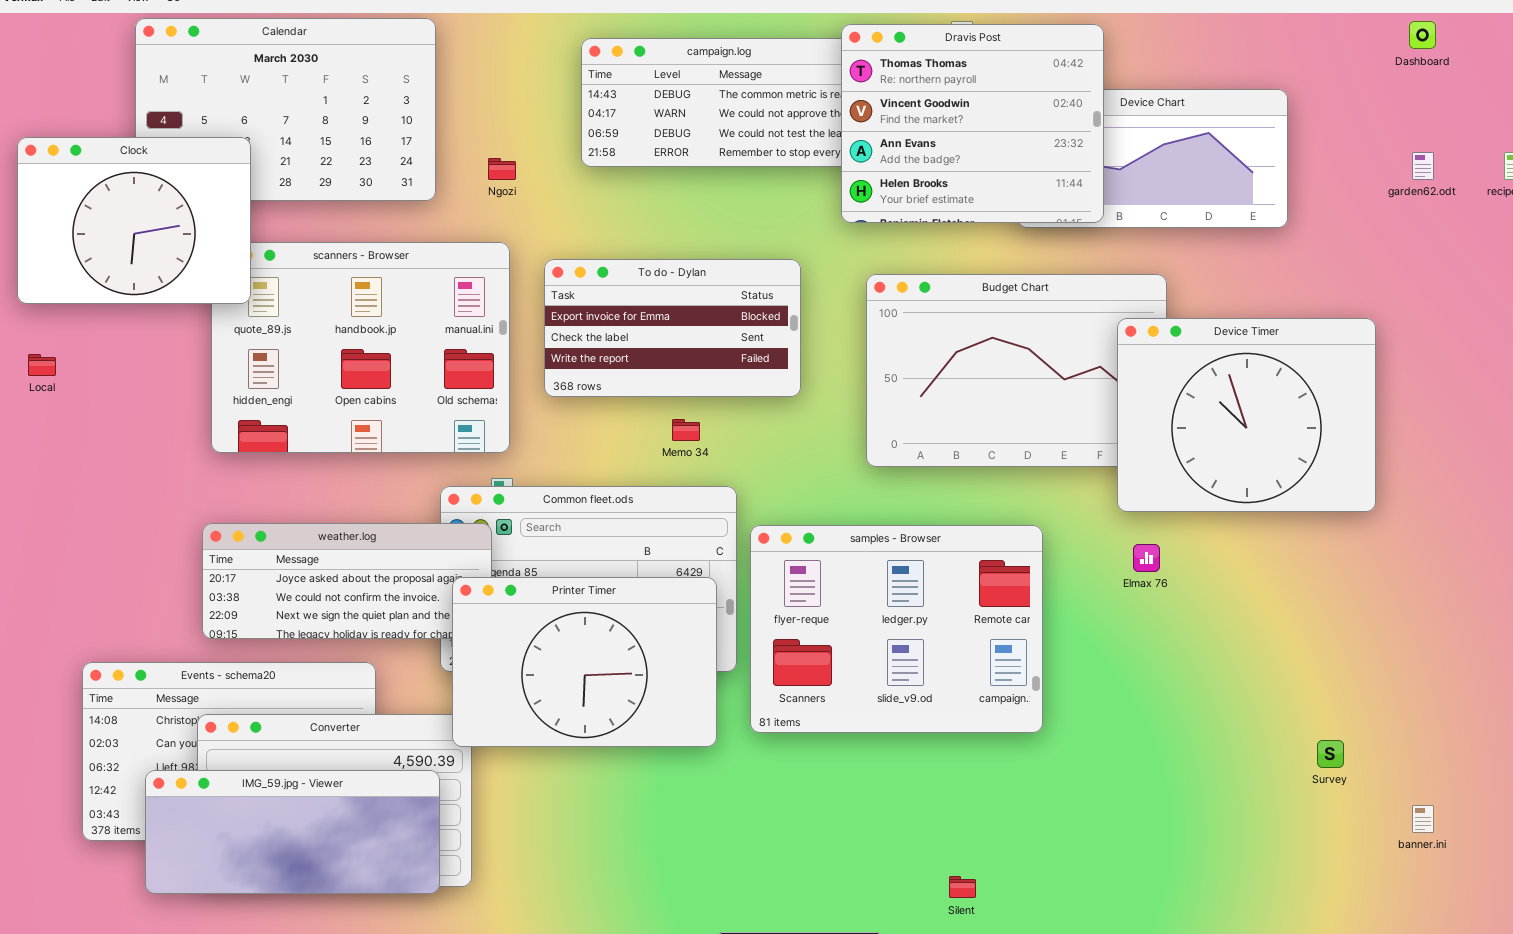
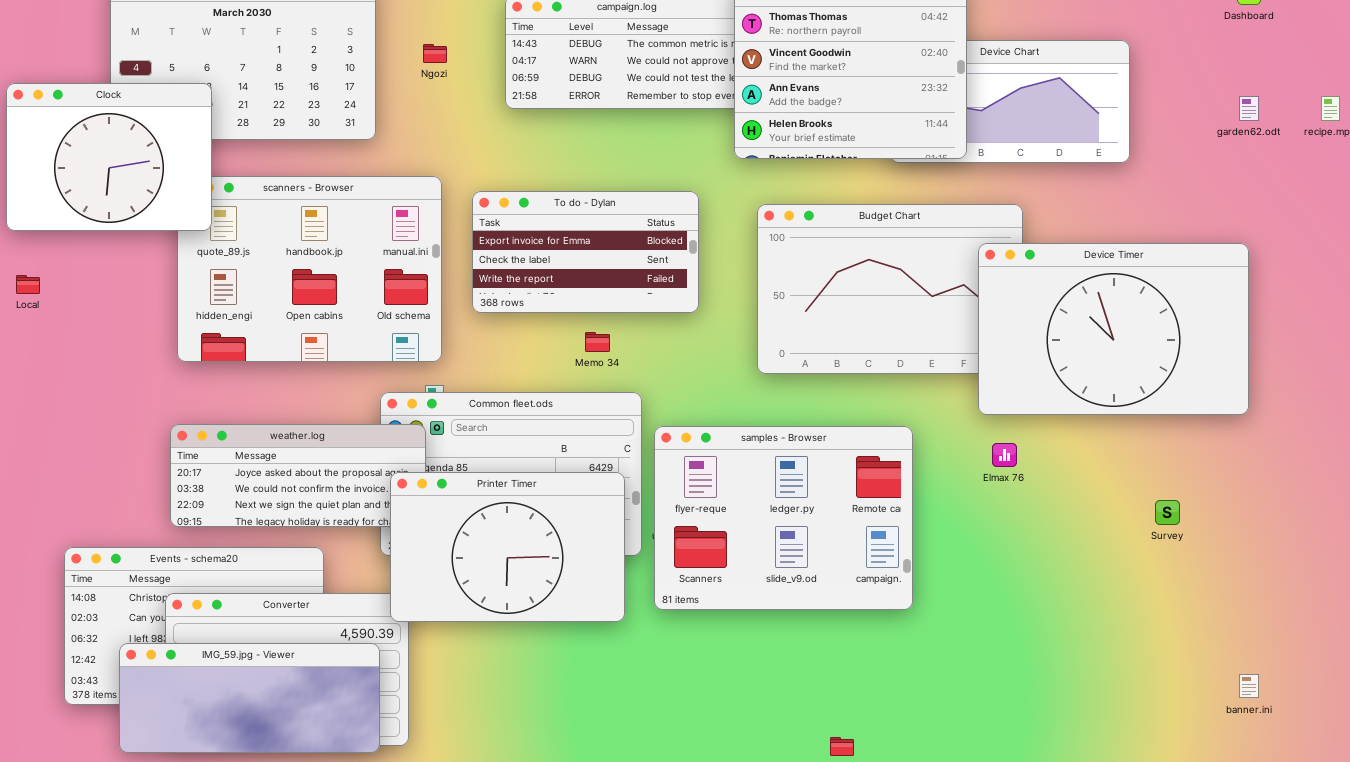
Ngozi: [488,158,516,180] -> [423,44,447,63], moved
Device Timer: [1117,318,1376,512] -> [978,243,1249,415], resized
Survey: [1317,740,1344,768] -> [1155,500,1180,525], moved

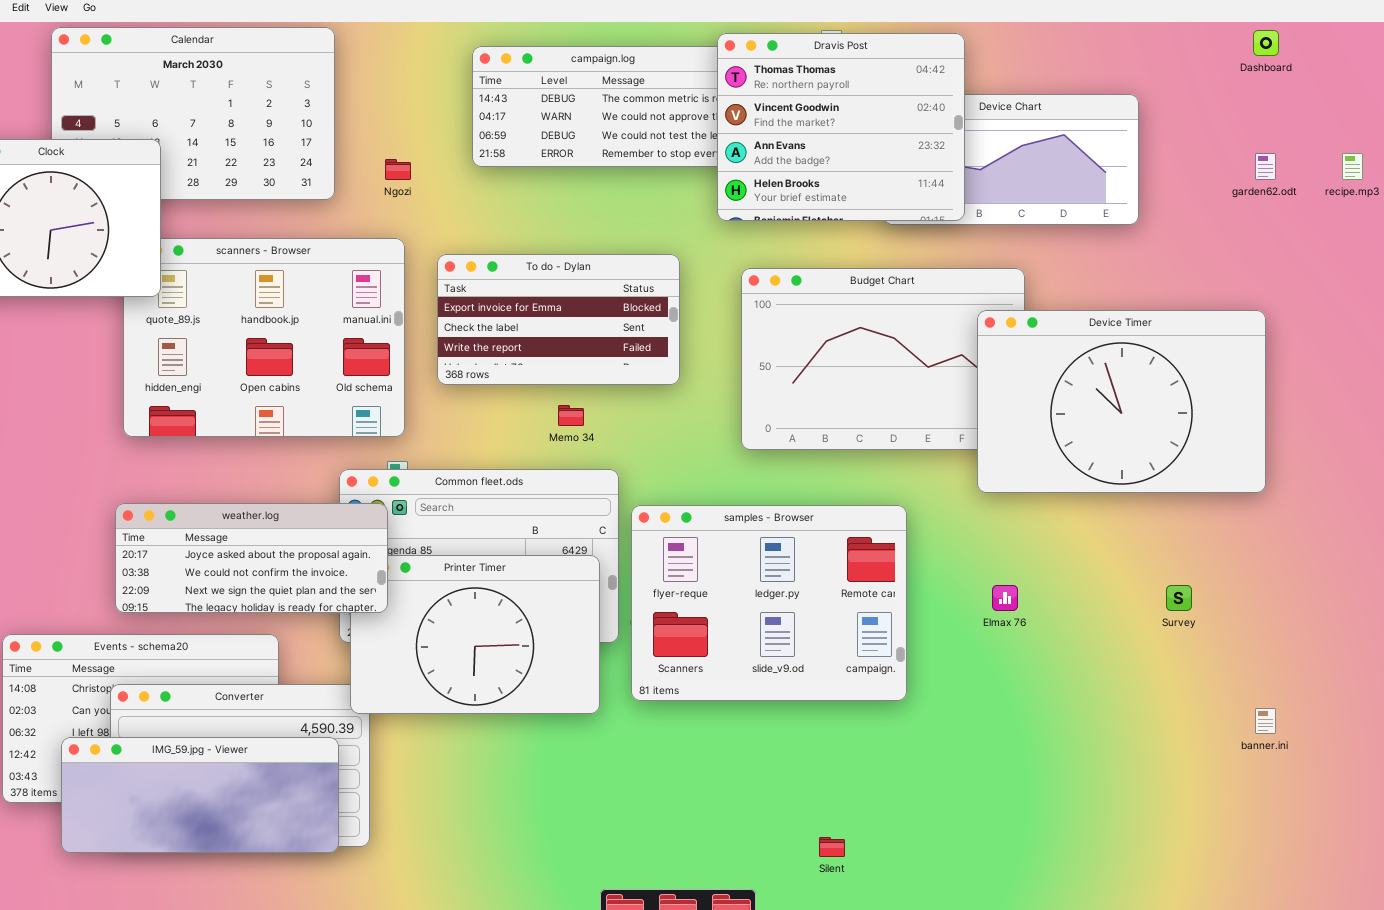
Ngozi: [423,44,447,63] -> [385,159,411,180], moved
weather.log: [170,424,426,527] -> [115,503,388,613], raised
Elmax 76: [992,443,1017,467] -> [992,585,1018,611], moved
banner.ini: [1239,674,1259,698] -> [1255,708,1276,734], moved

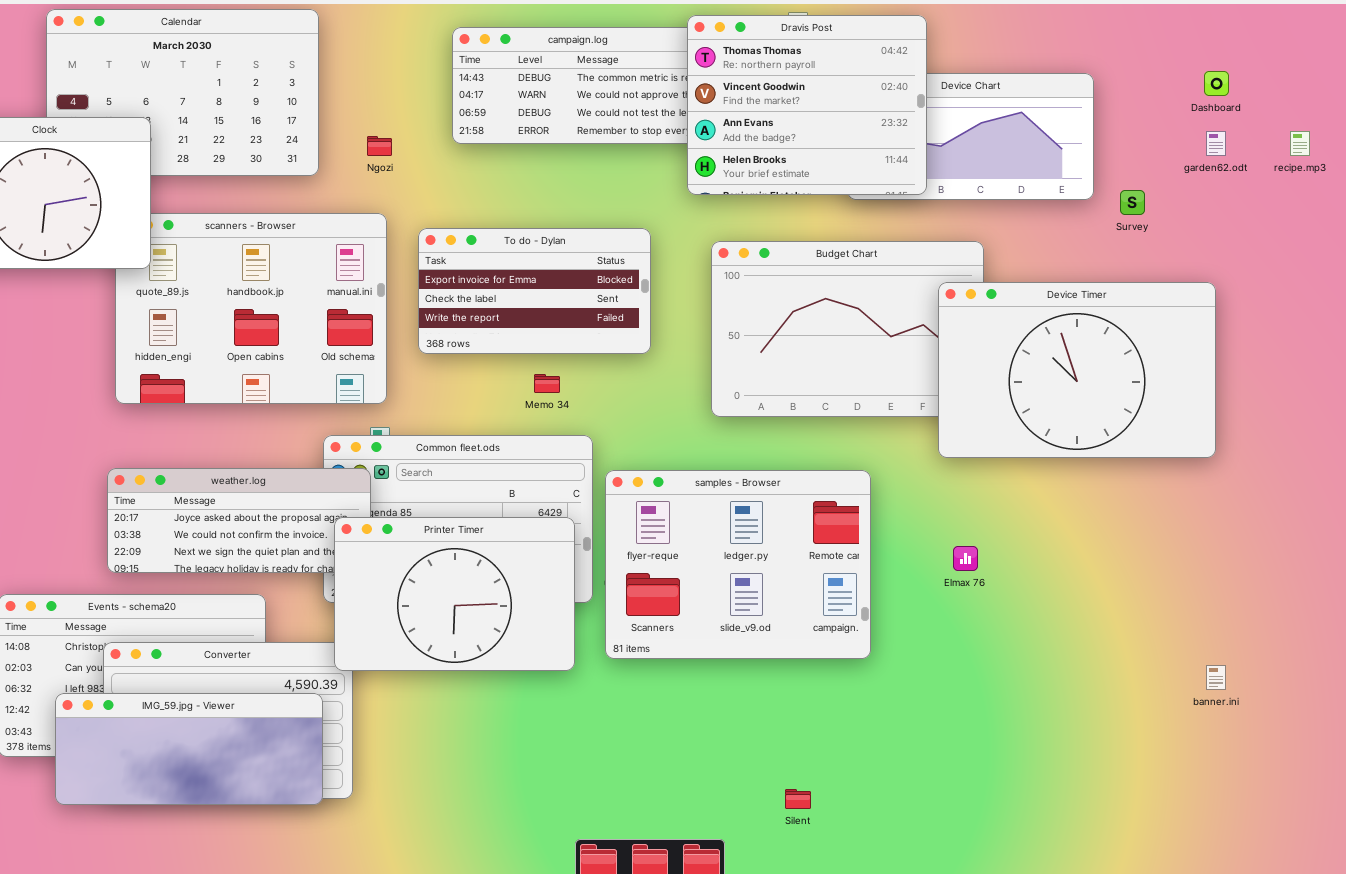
Dashboard: [1253,30,1279,56] -> [1204,71,1229,96], moved
Printer Timer: [350,555,600,714] -> [334,517,575,671], raised
Survey: [1166,585,1192,611] -> [1120,190,1145,215], moved

